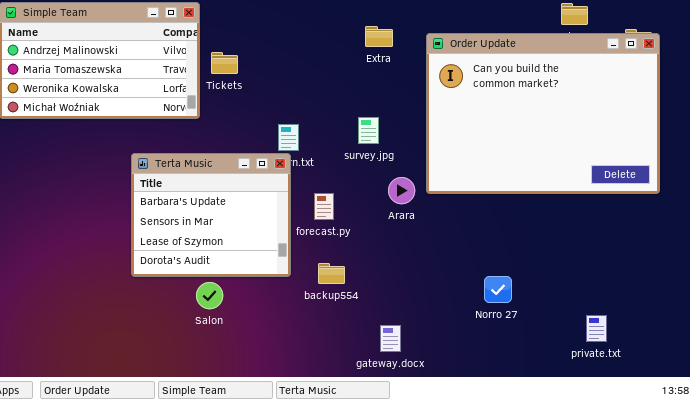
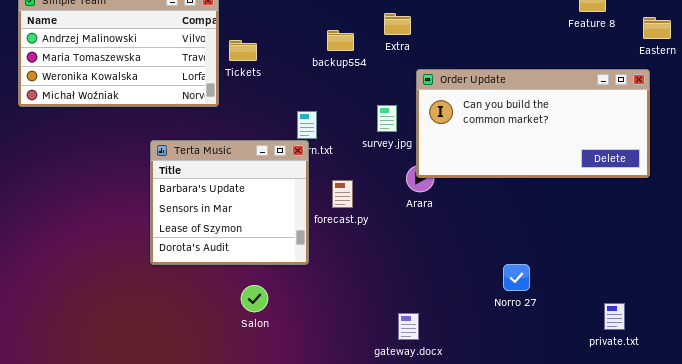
Order Update: [426,33,660,194] -> [416,69,650,178], moved, resized
backup554: [318,263,345,284] -> [327,30,354,51], moved
Salon: [196,282,223,309] -> [241,285,268,312], moved

